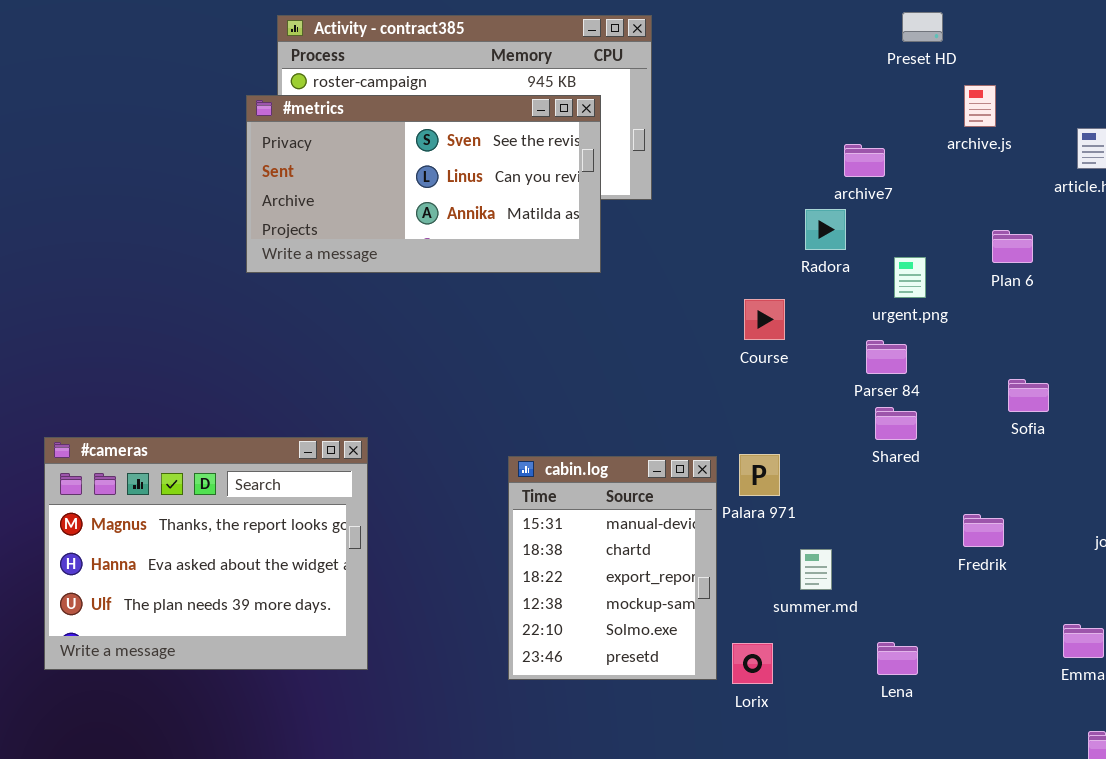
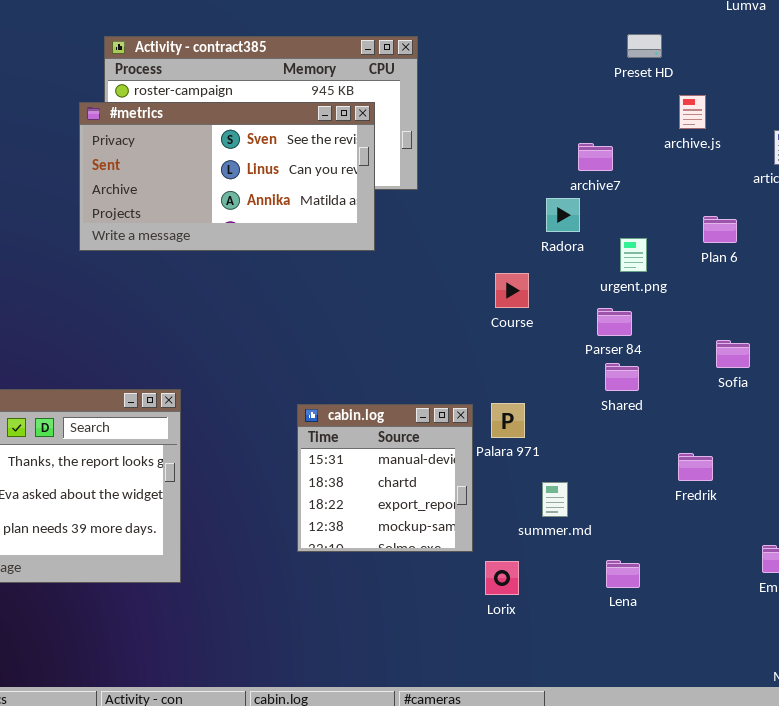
cabin.log: [508,456,717,680] -> [297,404,473,552], resized

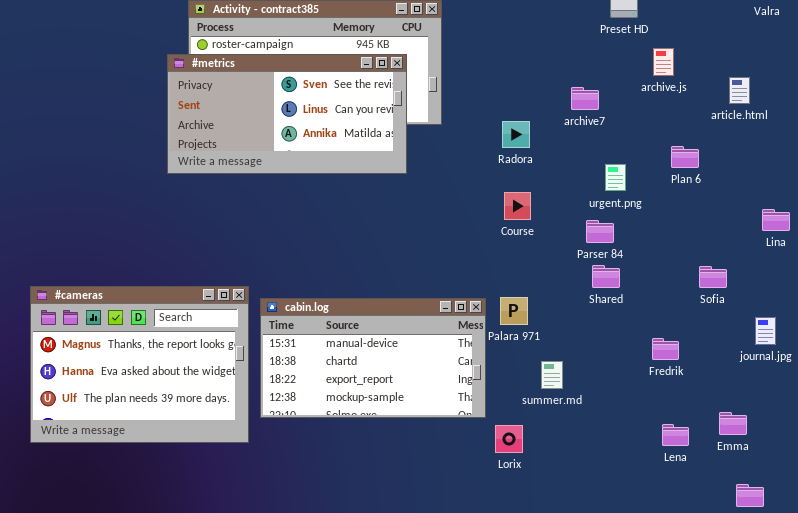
Radora: [546,198,580,232] -> [502,121,530,148], moved
Sofia: [716,340,750,368] -> [699,266,727,288], moved
cabin.log: [297,404,473,552] -> [260,298,486,418], resized
Lena: [606,560,640,588] -> [662,424,689,446], moved

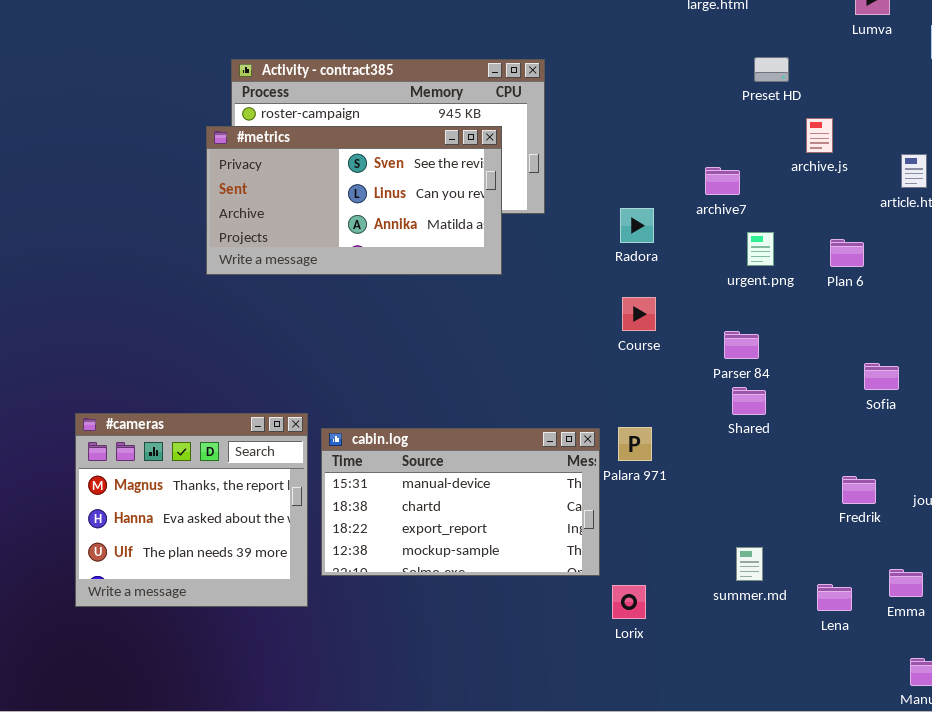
urgent.png: [605,164,626,191] -> [747,232,774,266], moved
Sofia: [699,266,727,288] -> [864,363,899,390], moved
#cameras: [30,286,249,443] -> [75,413,308,607], resized
Fredrik: [652,338,679,360] -> [842,476,876,504], moved
summer.md: [541,361,563,389] -> [736,547,763,581], moved

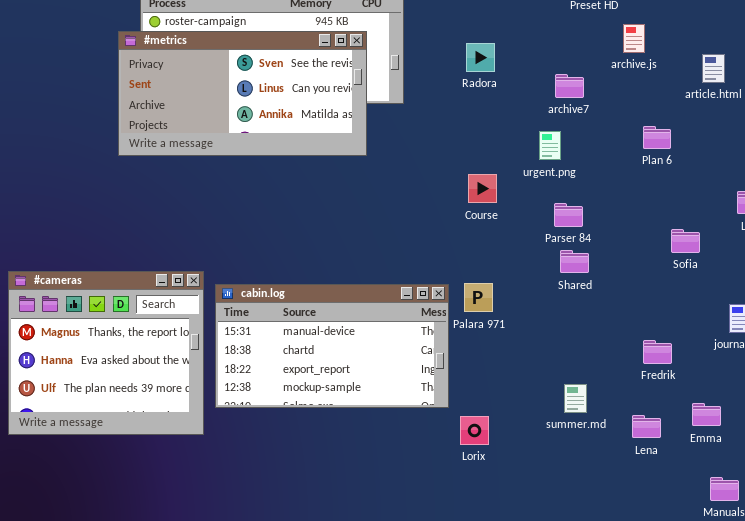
archive7: [705,167,740,195] -> [555,74,584,98], moved
Radora: [620,208,654,243] -> [466,43,495,72], moved
urgent.png: [747,232,774,266] -> [539,131,561,160], moved
Fredrik: [842,476,876,504] -> [643,340,672,364], moved

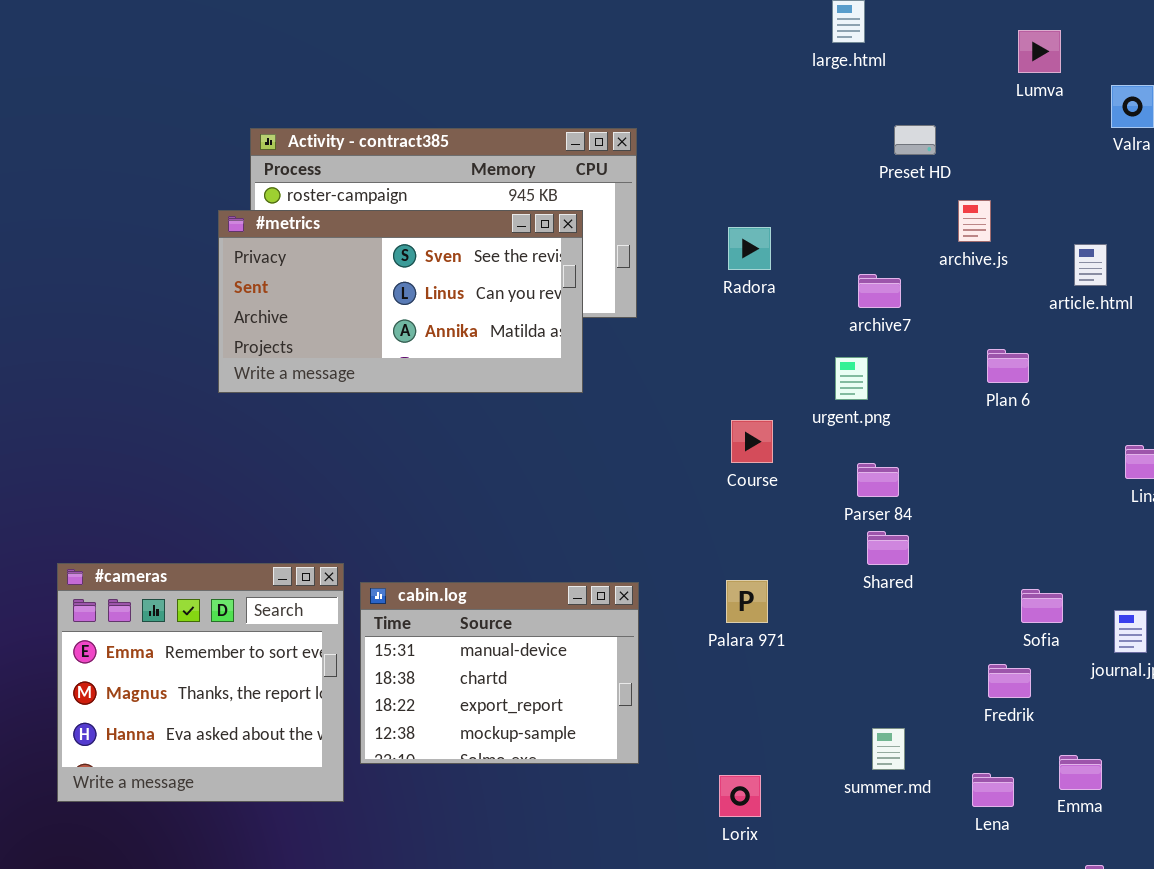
Sofia: [671,229,700,253] -> [1021,589,1063,623], moved
#cameras: [8,271,204,435] -> [57,563,344,802], scrolled up 1 row
cabin.log: [215,284,449,408] -> [360,582,639,764], resized

